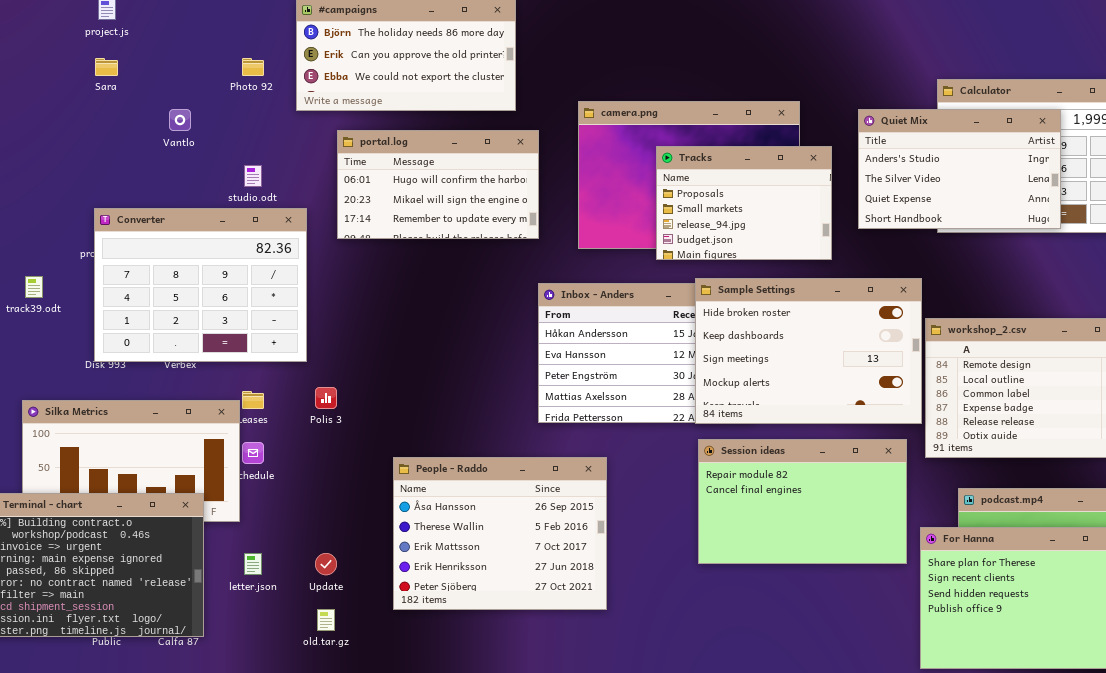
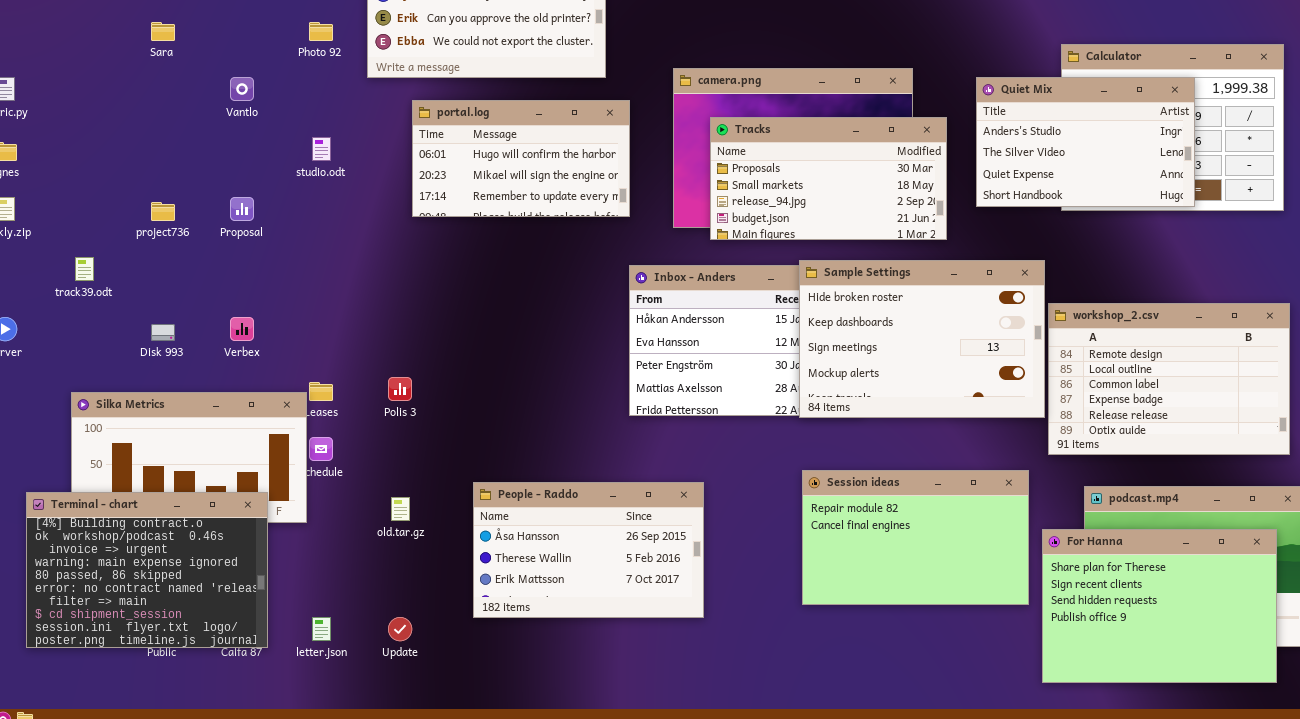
Tracks: [656,146,832,260] -> [710,117,947,240], resized
Converter: [94,208,307,362] -> none, closed
Session ideas: [698,439,907,564] -> [802,470,1029,605], moved
People - Raddo: [393,457,607,610] -> [473,482,704,618], resized
letter.json: [244,553,262,575] -> [312,617,331,641], moved
Update: [315,553,337,575] -> [388,617,412,641], moved
old.tar.gz: [317,609,335,631] -> [391,497,410,521], moved

